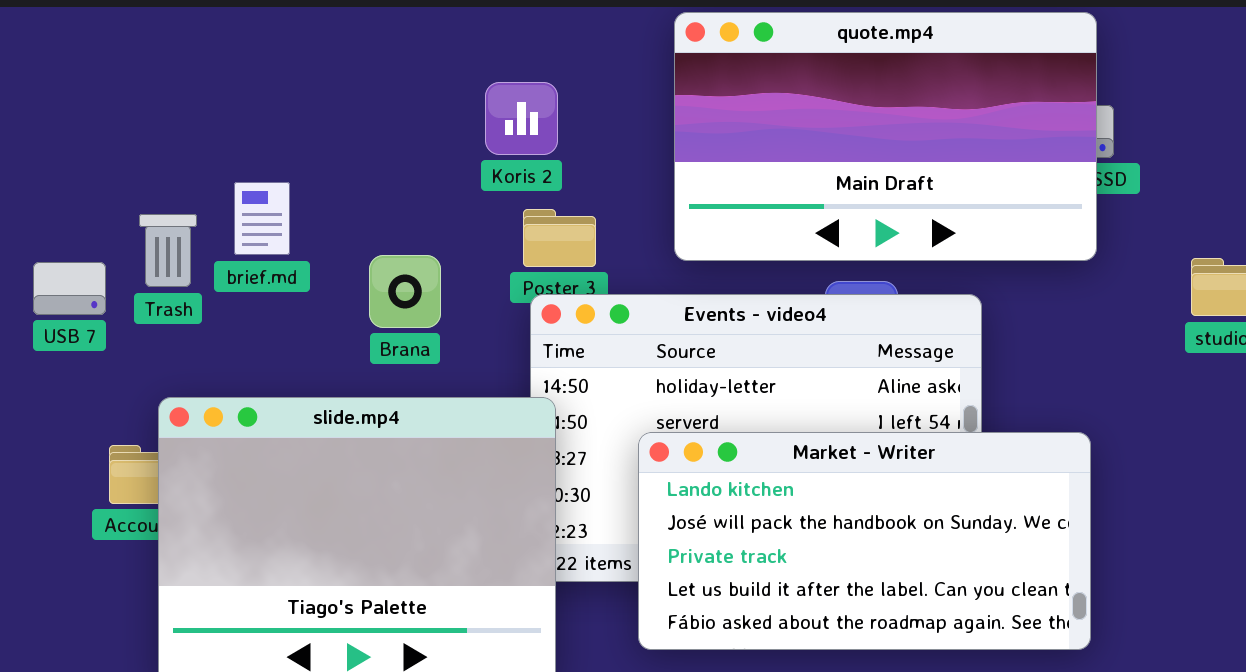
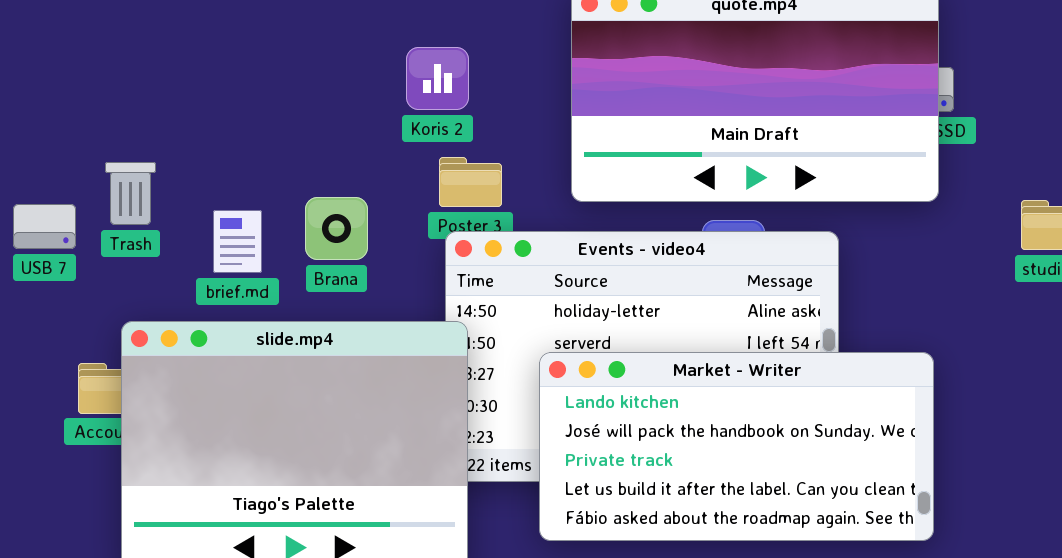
brief.md: [234,182,290,255] -> [213,210,262,273], moved

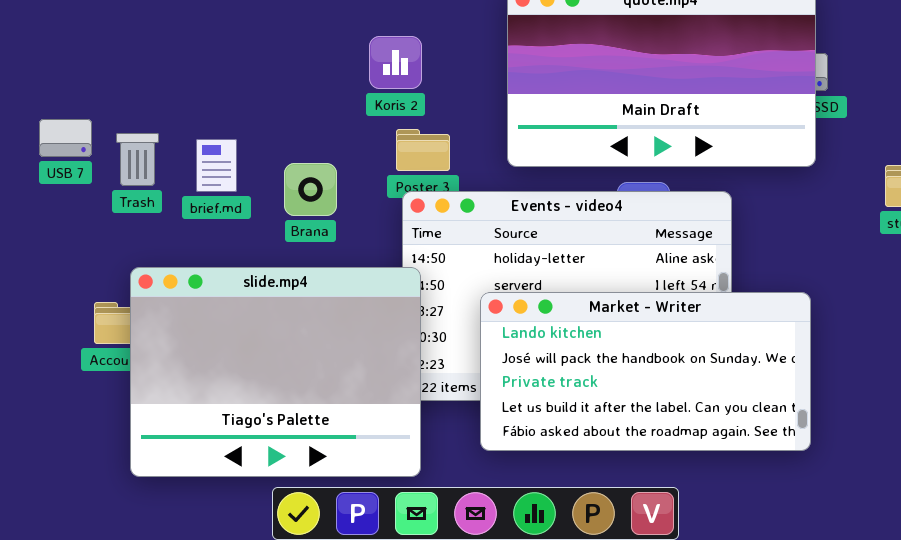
USB 7: [13,204,76,249] -> [39,119,92,157], moved
brief.md: [213,210,262,273] -> [196,139,237,192], moved

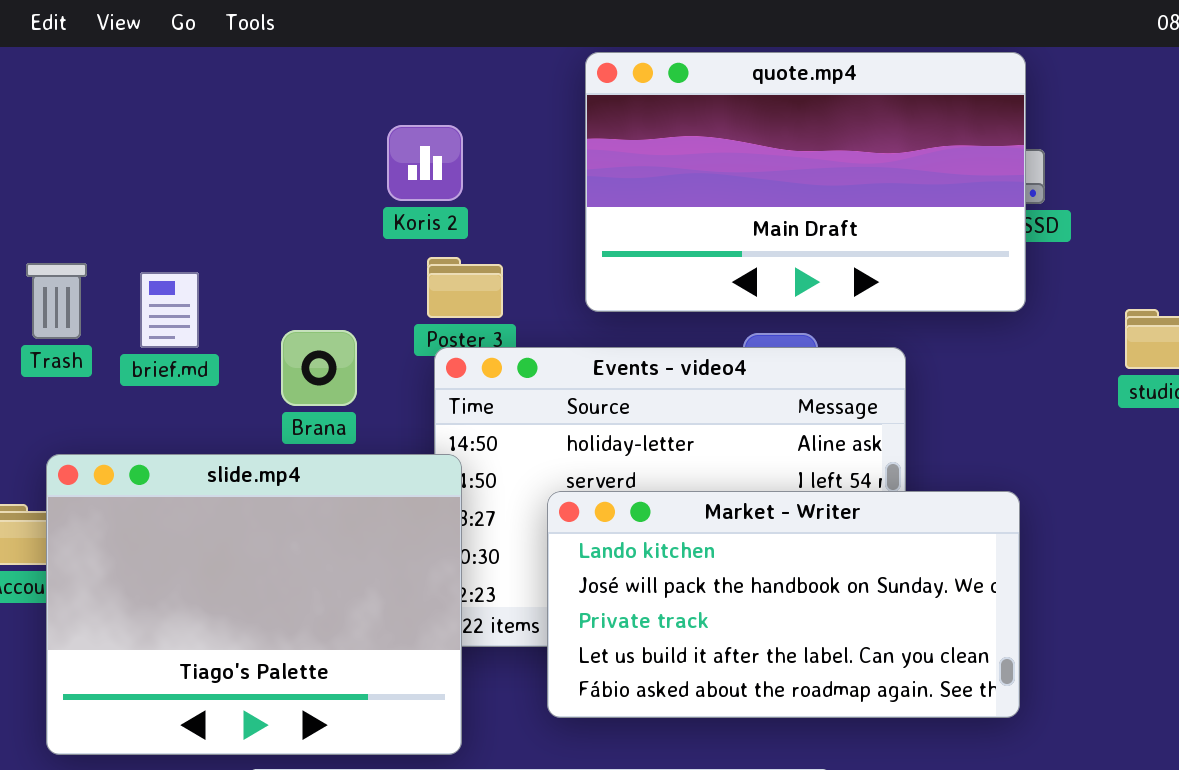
Brana: [284,163,337,216] -> [281,330,357,406], moved

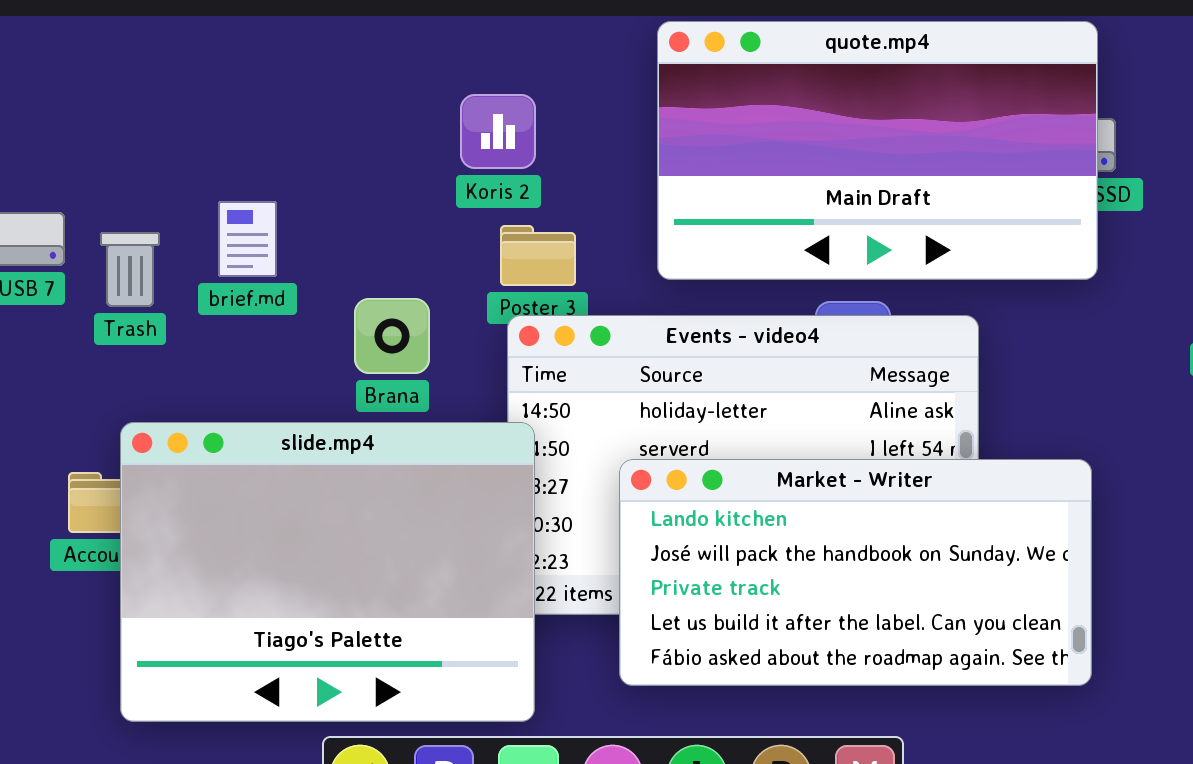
brief.md: [140,272,199,348] -> [218,201,277,277], moved

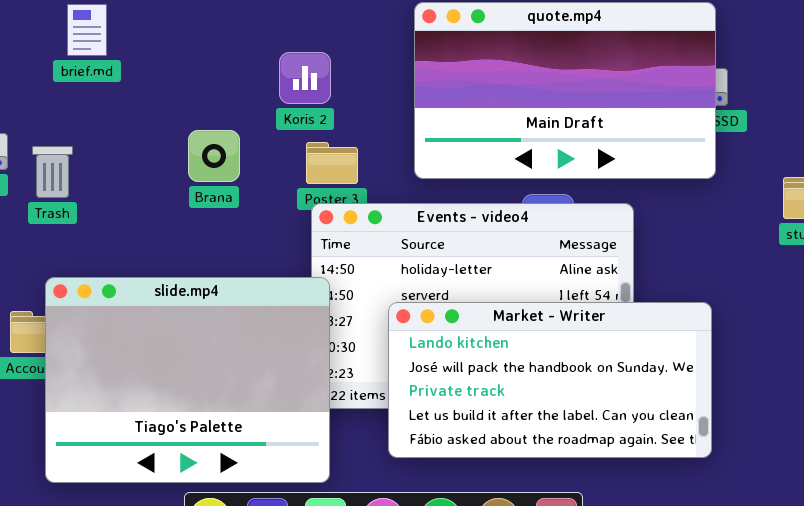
brief.md: [218,201,277,277] -> [67,4,107,56], moved
Brana: [354,298,430,374] -> [188,130,240,182], moved

